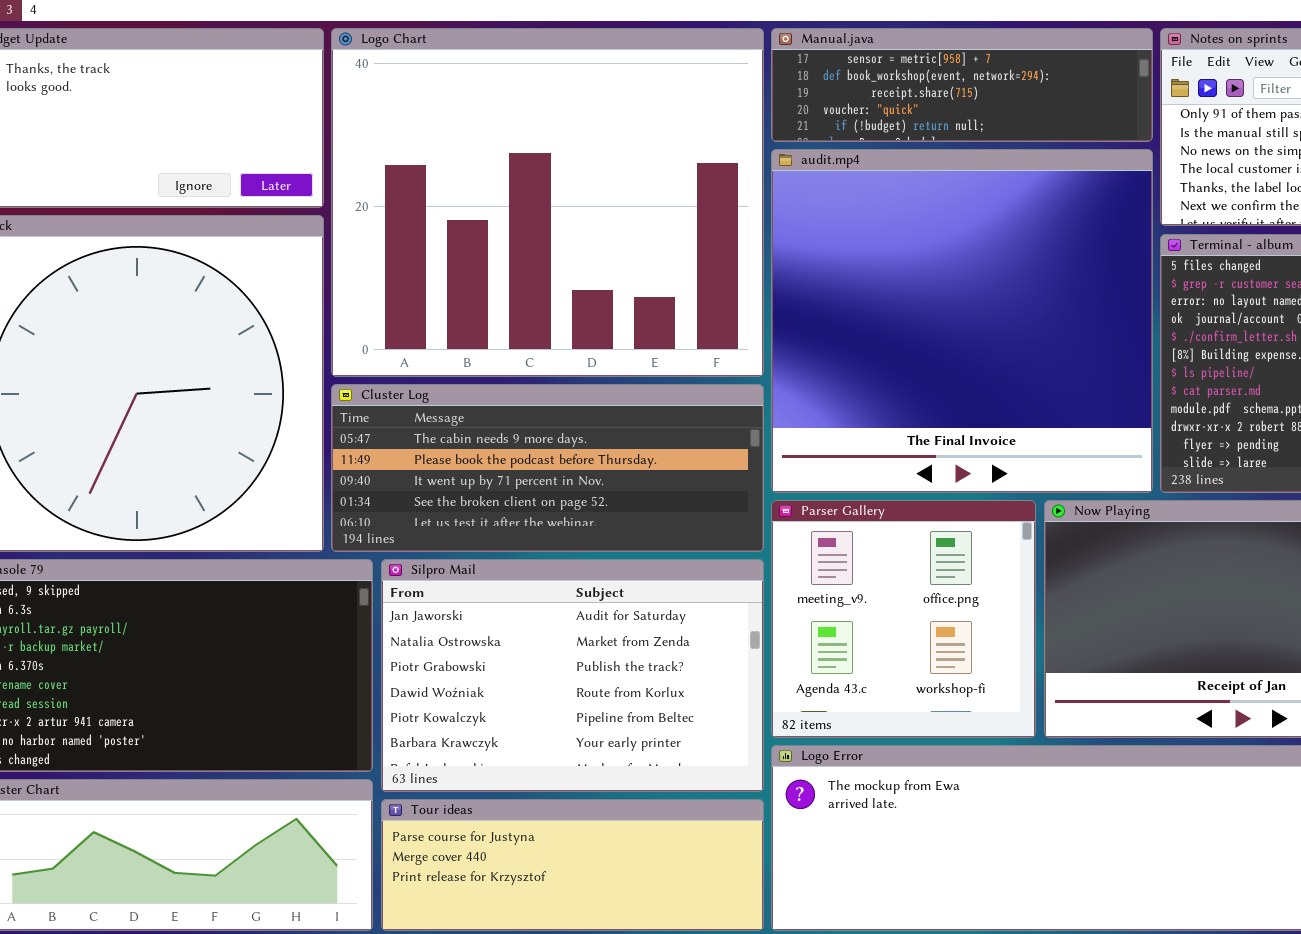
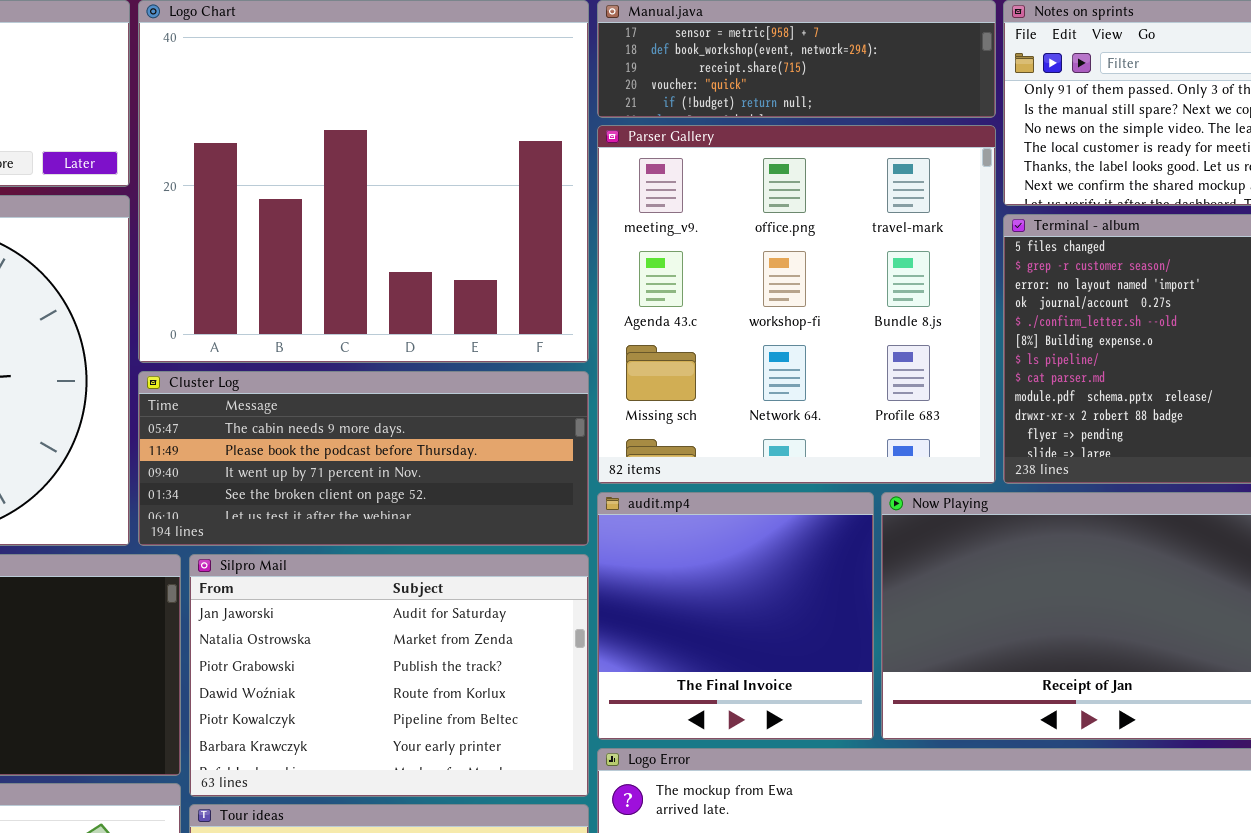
audit.mp4: [771,149,1153,493] -> [597,492,874,740], moved, resized
Parser Gallery: [771,500,1036,738] -> [597,125,996,484], moved, resized

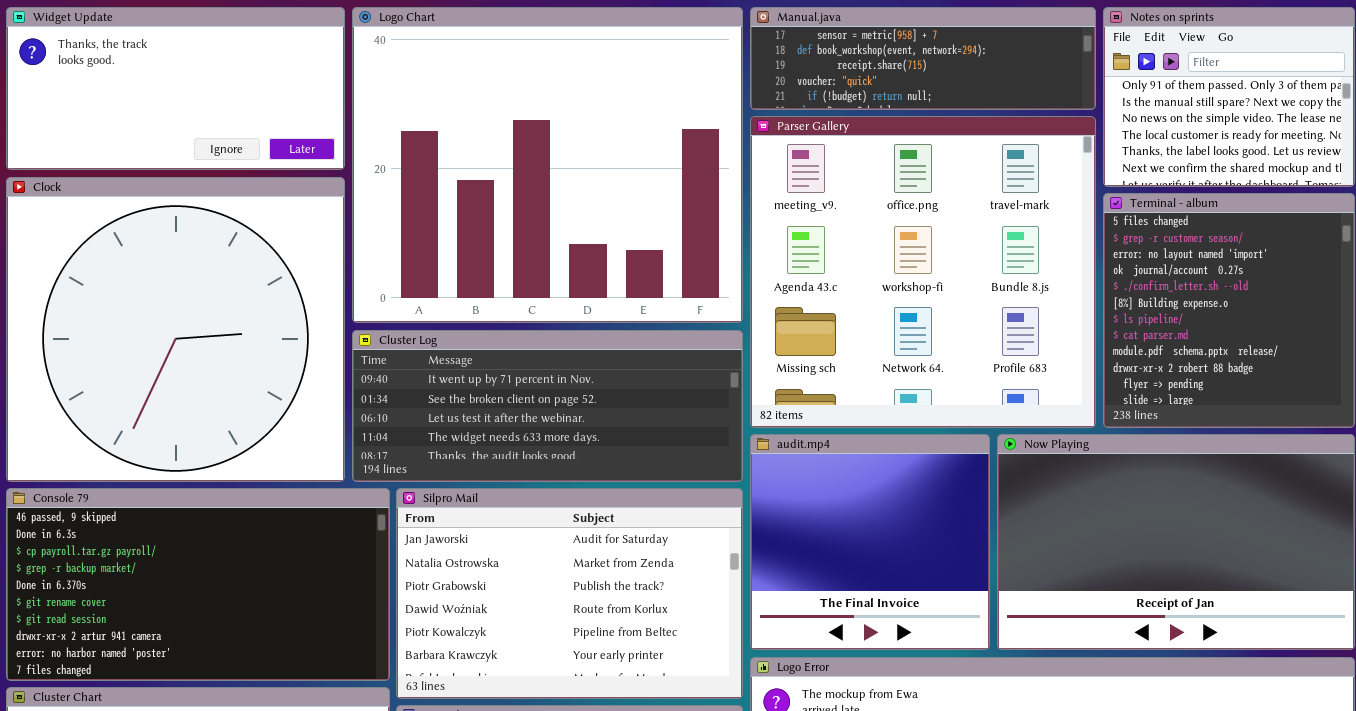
Cluster Log: [138,371,589,546] -> [352,330,743,482], scrolled down 2 rows

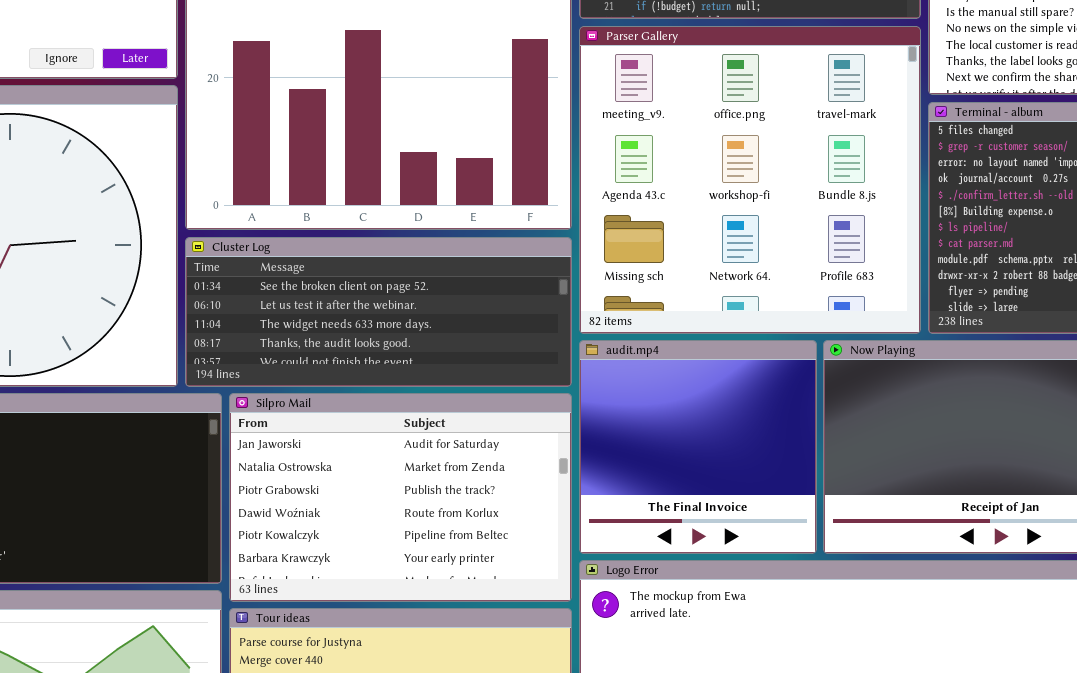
Cluster Log: [352,330,743,482] -> [185,237,572,387], scrolled down 1 row

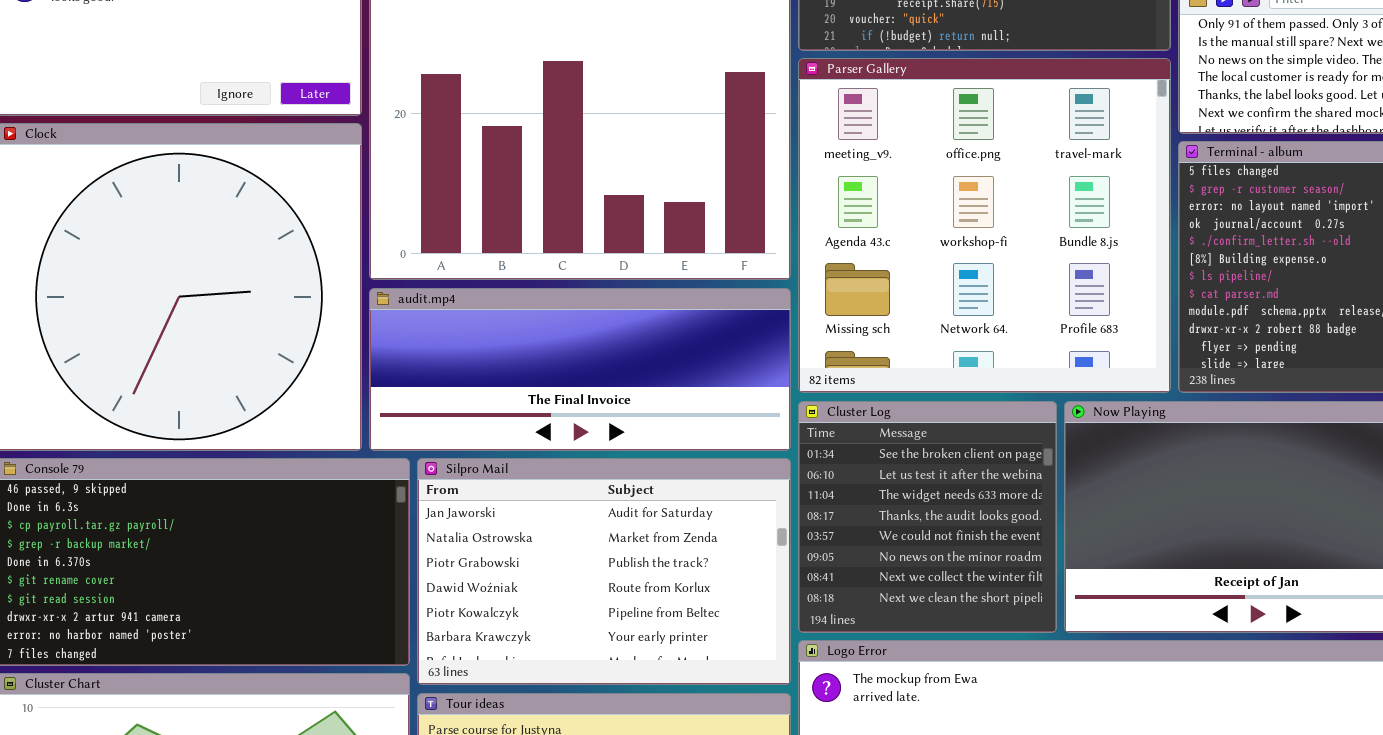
Cluster Log: [185,237,572,387] -> [798,401,1057,633], moved, resized
audit.mp4: [579,340,817,554] -> [369,288,791,451], moved, resized

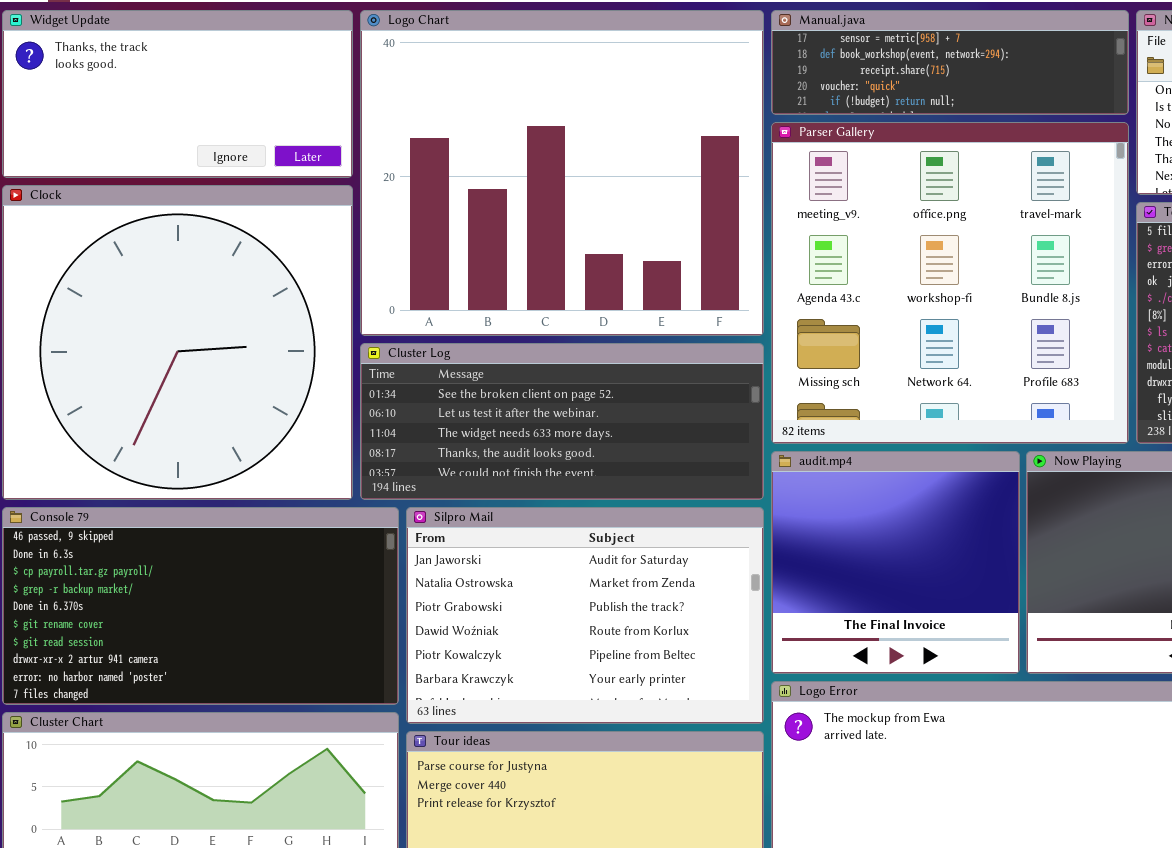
audit.mp4: [369,288,791,451] -> [771,451,1020,674], moved, resized
Cluster Log: [798,401,1057,633] -> [360,343,764,500], moved, resized

